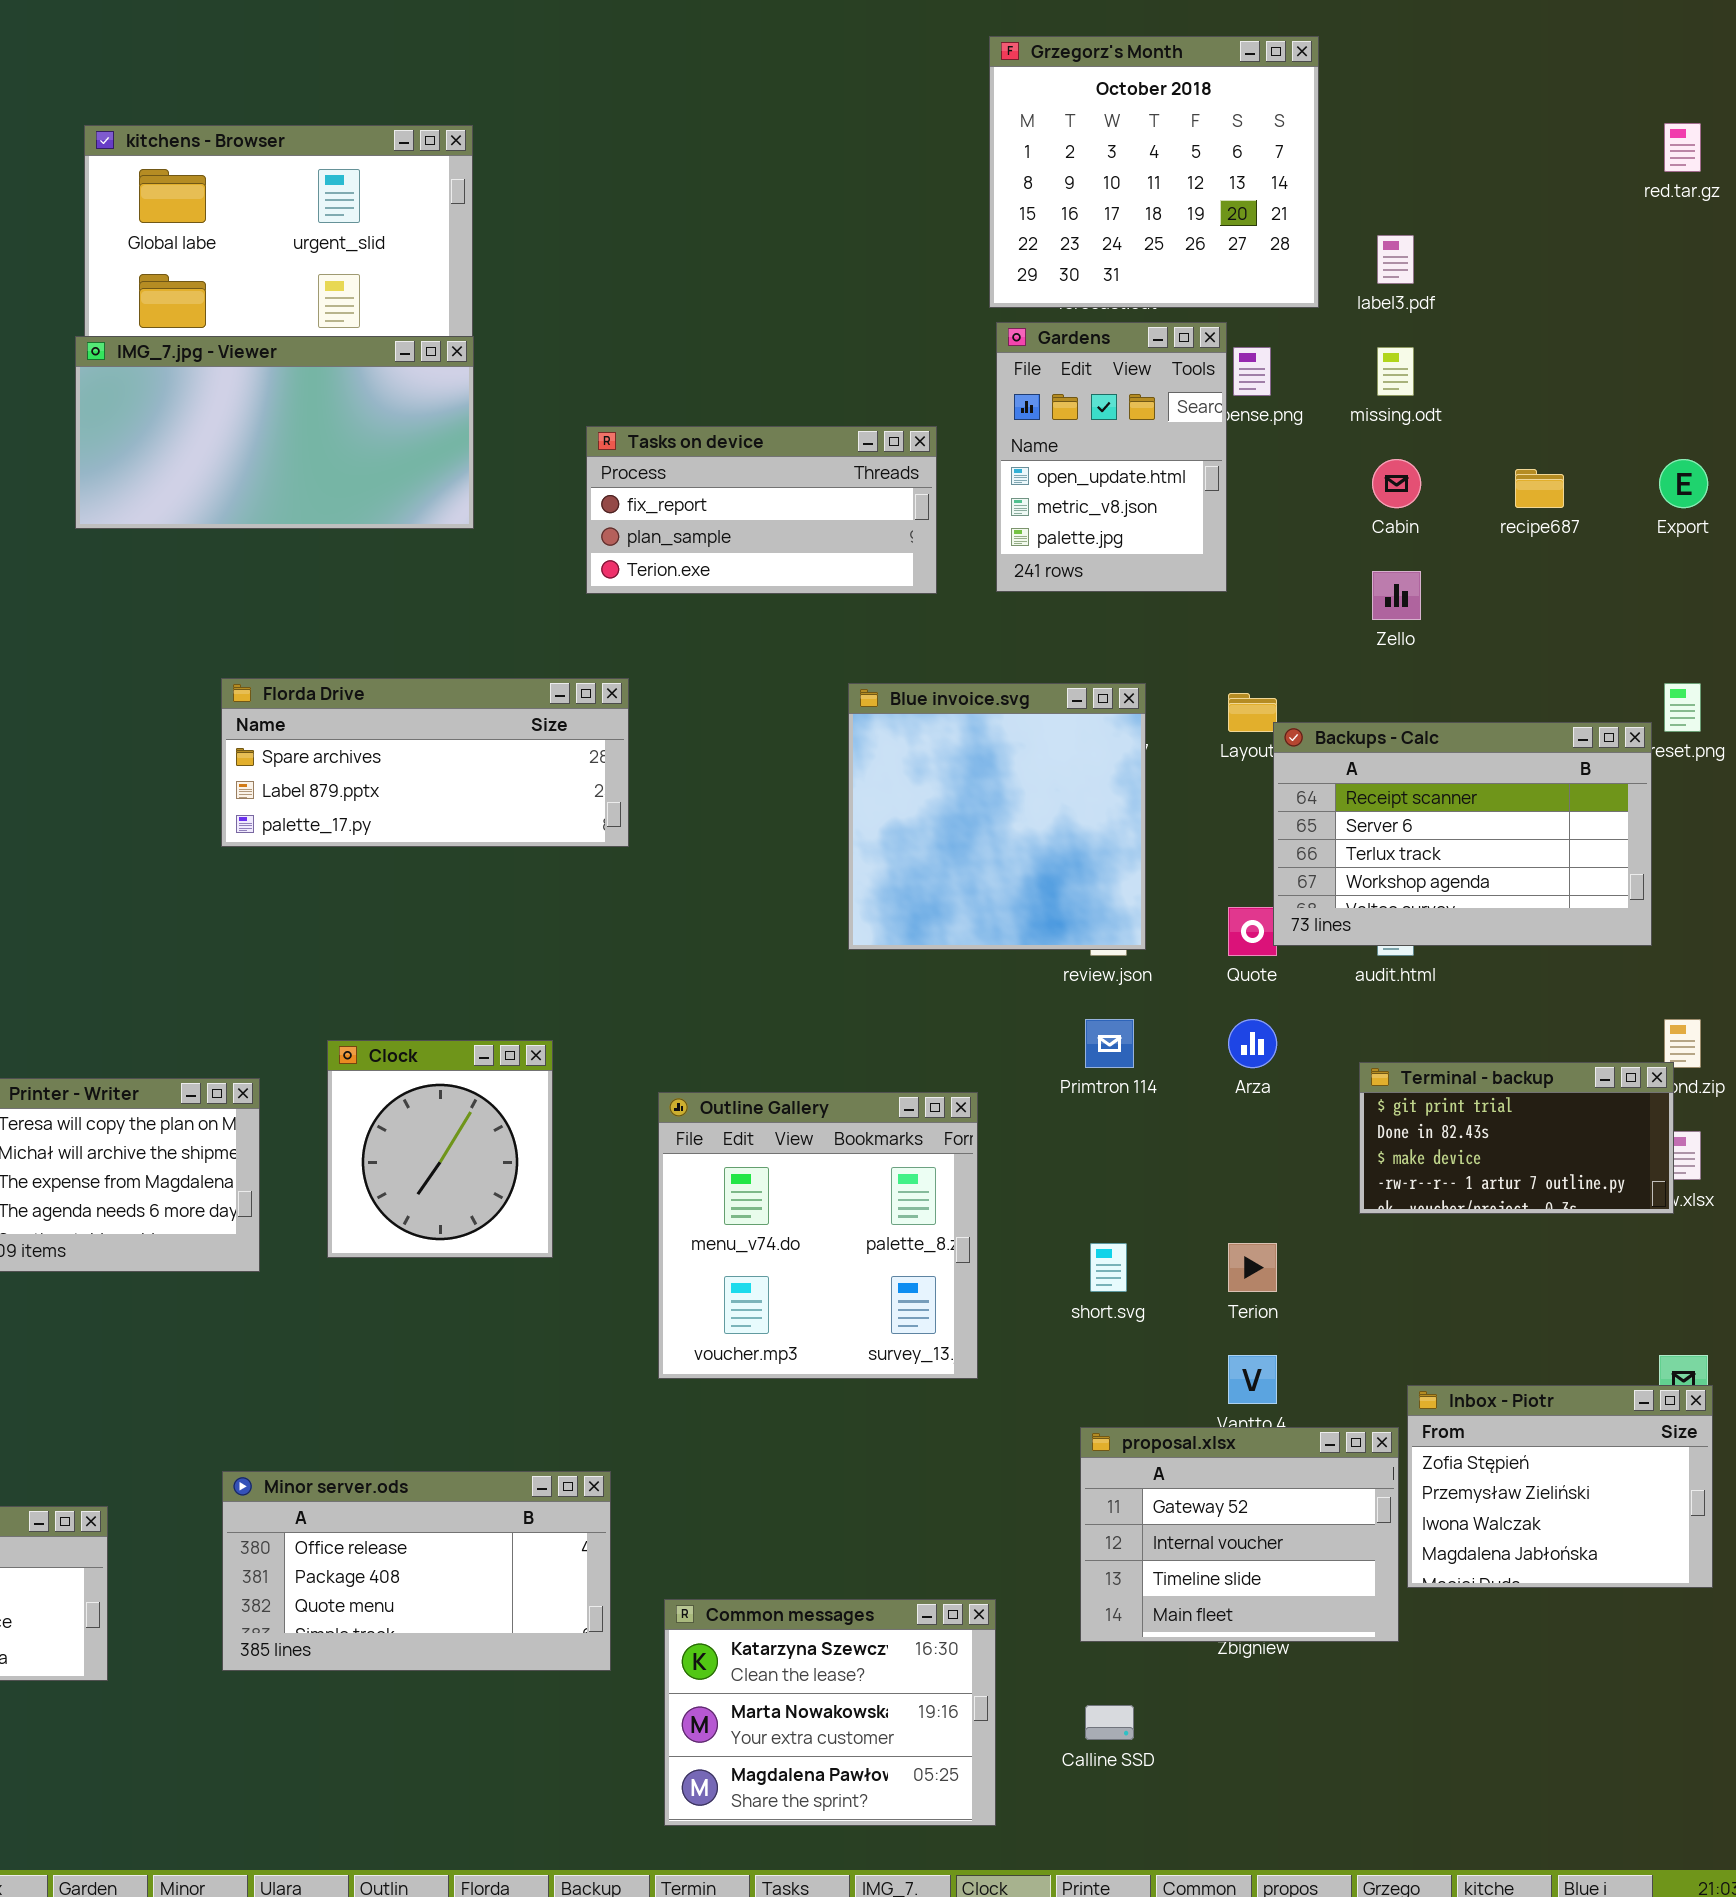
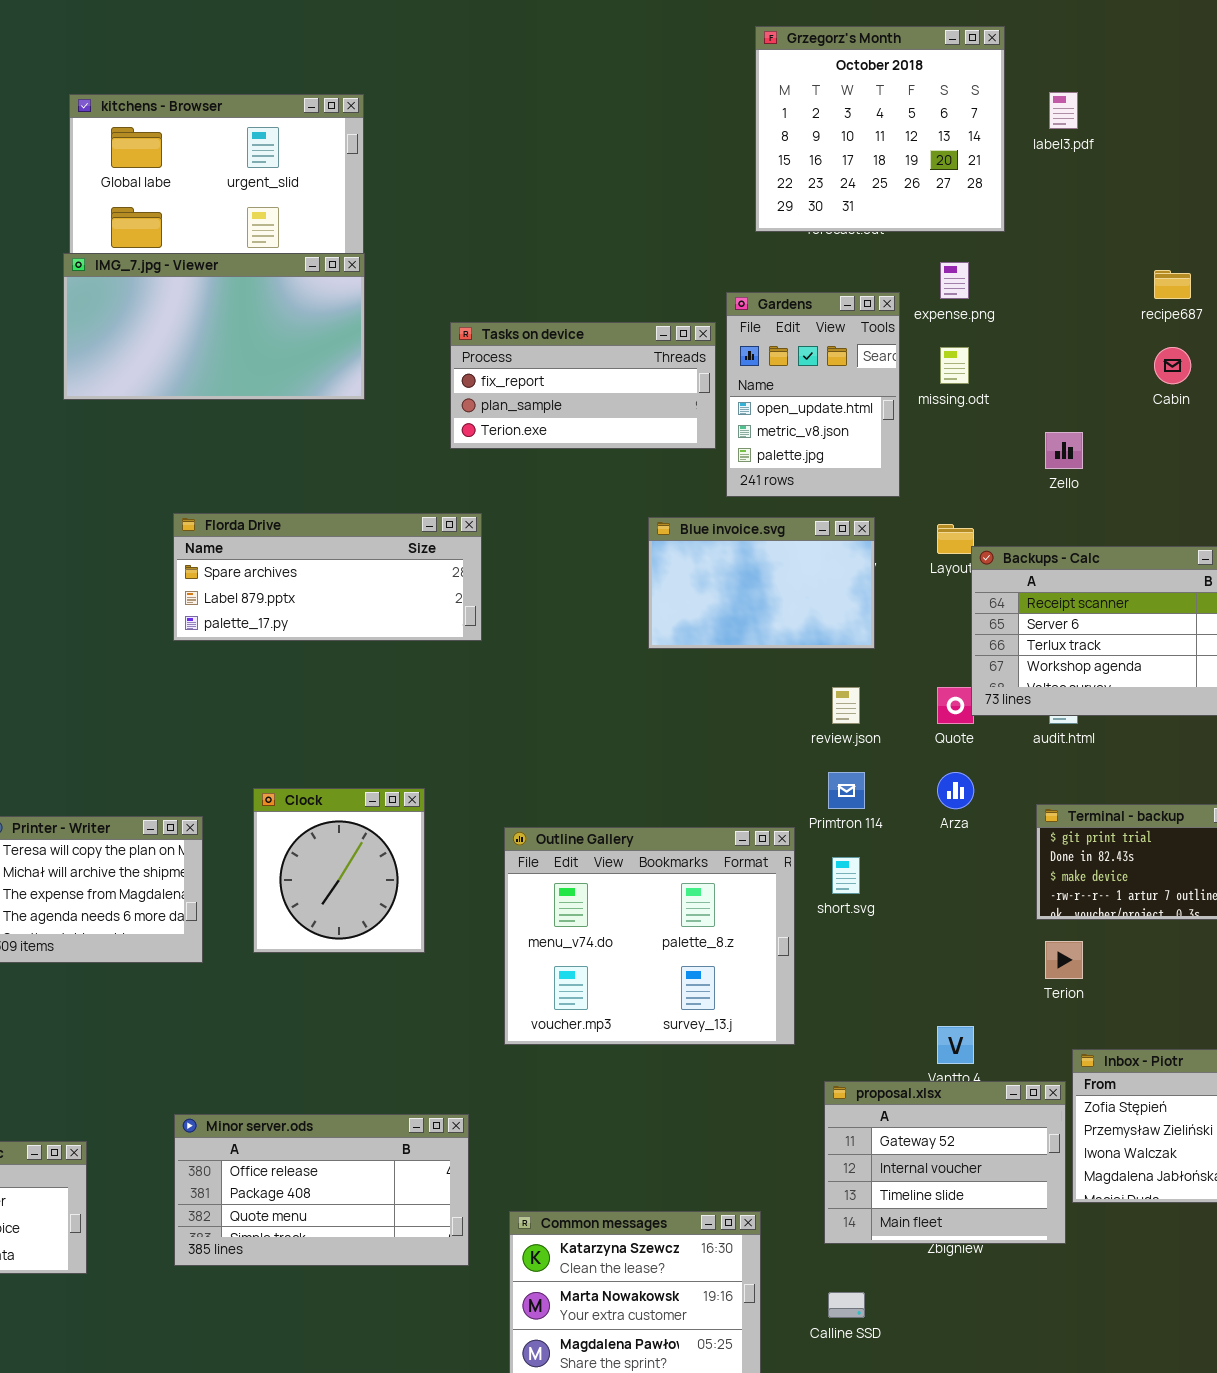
label3.pdf: [1377,235,1414,284] -> [1049,92,1078,129], moved
Gardens: [996,322,1227,592] -> [726,292,900,497], moved
missing.odt: [1377,347,1414,396] -> [940,347,969,384], moved
Cabin: [1372,459,1421,508] -> [1154,347,1191,384], moved
recipe687: [1515,469,1564,508] -> [1154,270,1191,299], moved
Blue invoice.svg: [848,683,1146,950] -> [648,517,875,649], resized
Outline Gallery: [658,1092,978,1379] -> [504,827,795,1045], resized
short.svg: [1090,1243,1127,1292] -> [832,857,860,894], moved
Terion: [1228,1243,1277,1292] -> [1045,941,1083,979], moved

